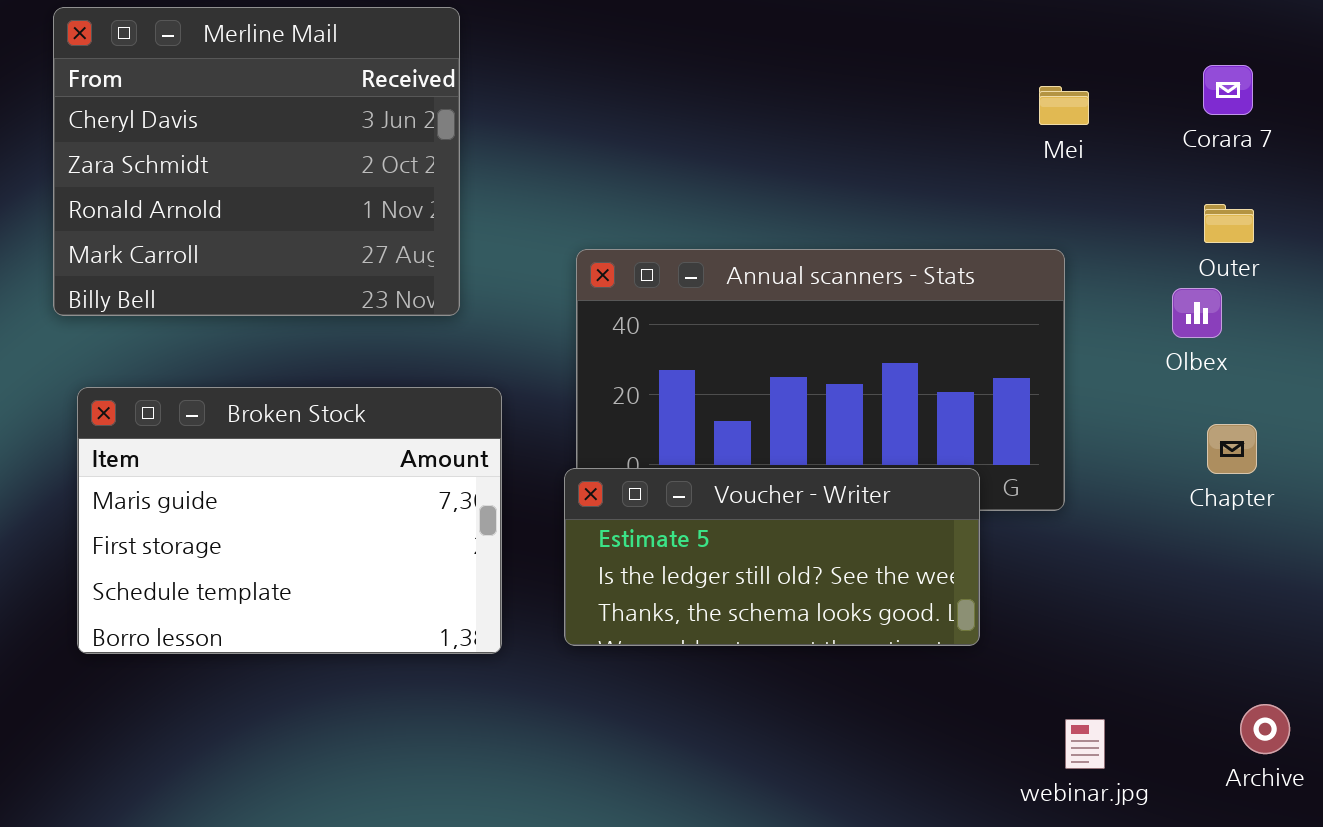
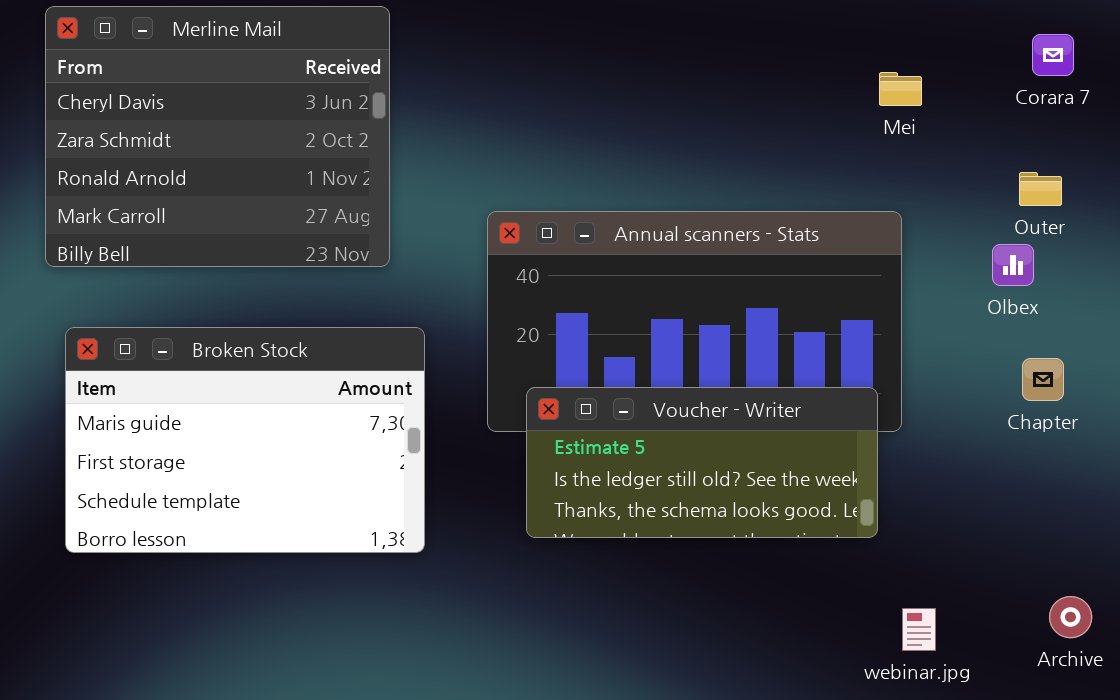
Corara 7: [1203,65,1253,115] -> [1032,34,1074,76], moved
Voucher - Writer: [564,468,980,646] -> [526,387,878,538], moved

